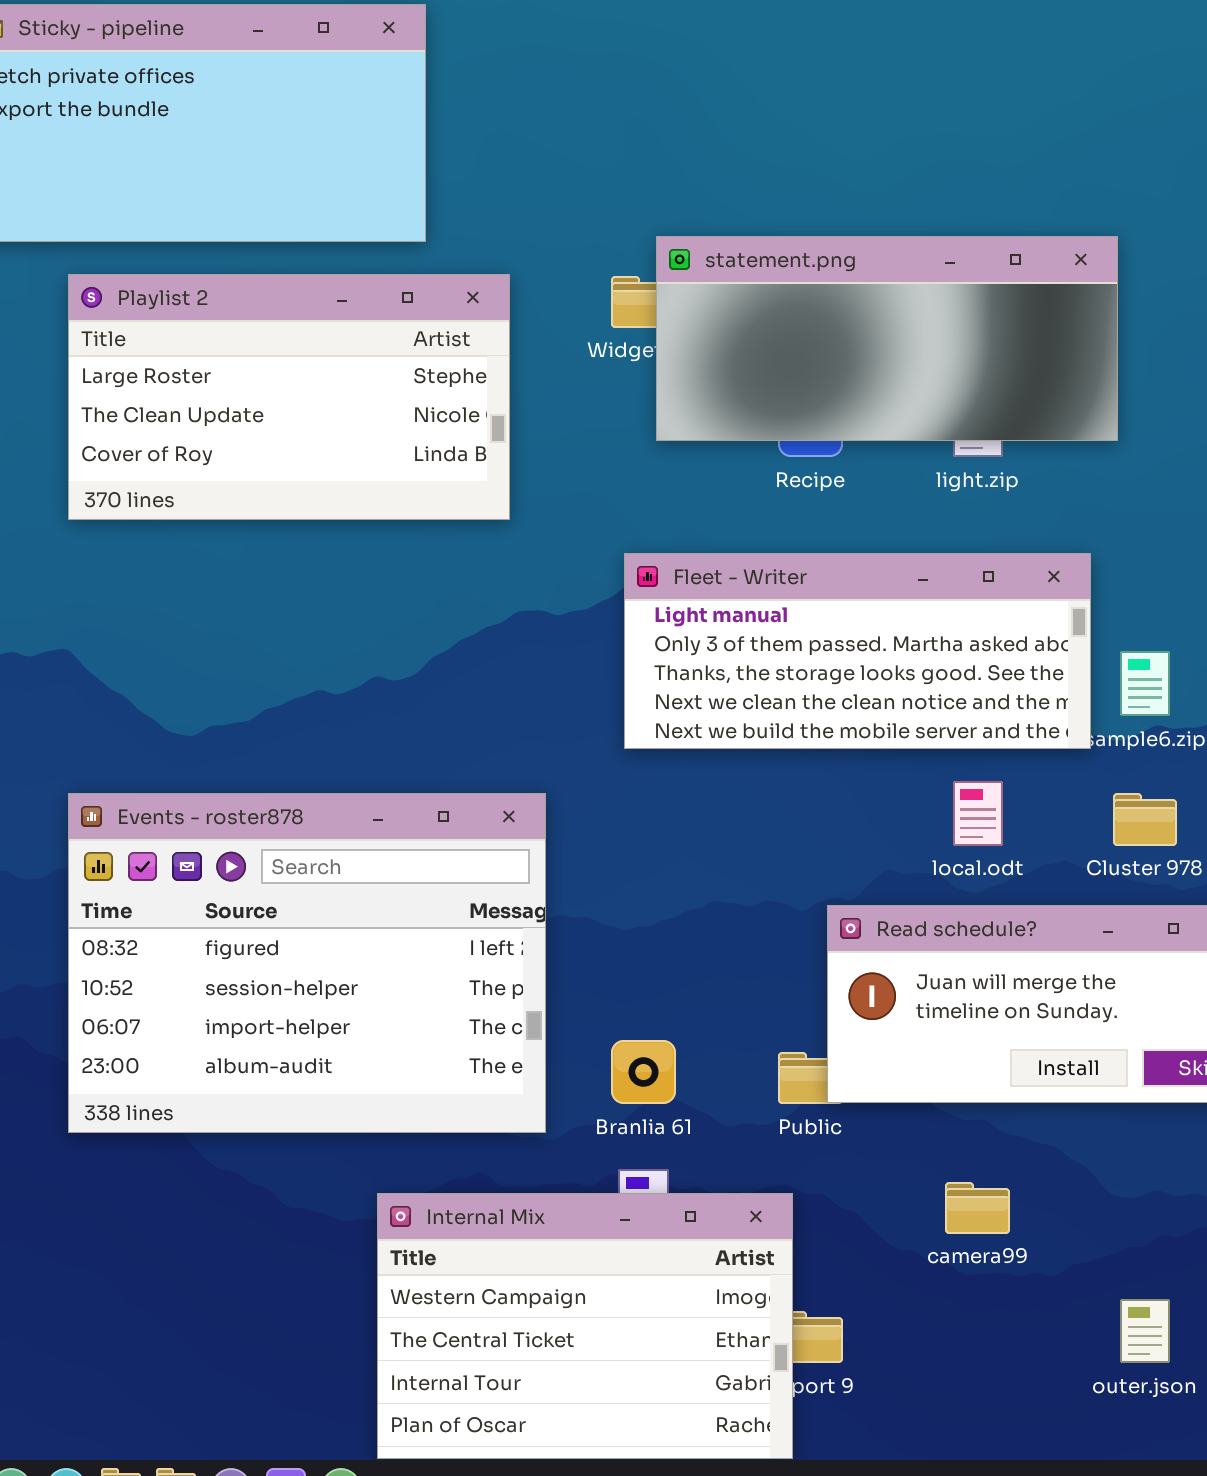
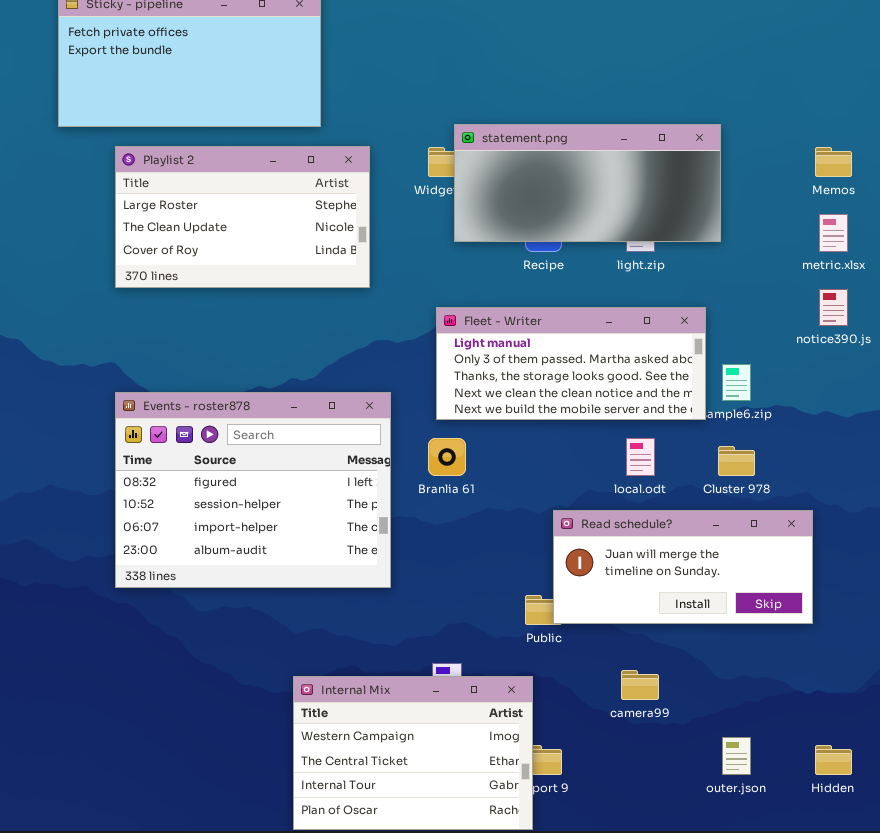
Events - roster878: [68,793,546,1133] -> [115,392,391,588], moved
Branlia 61: [611,1040,676,1104] -> [428,438,466,476], moved

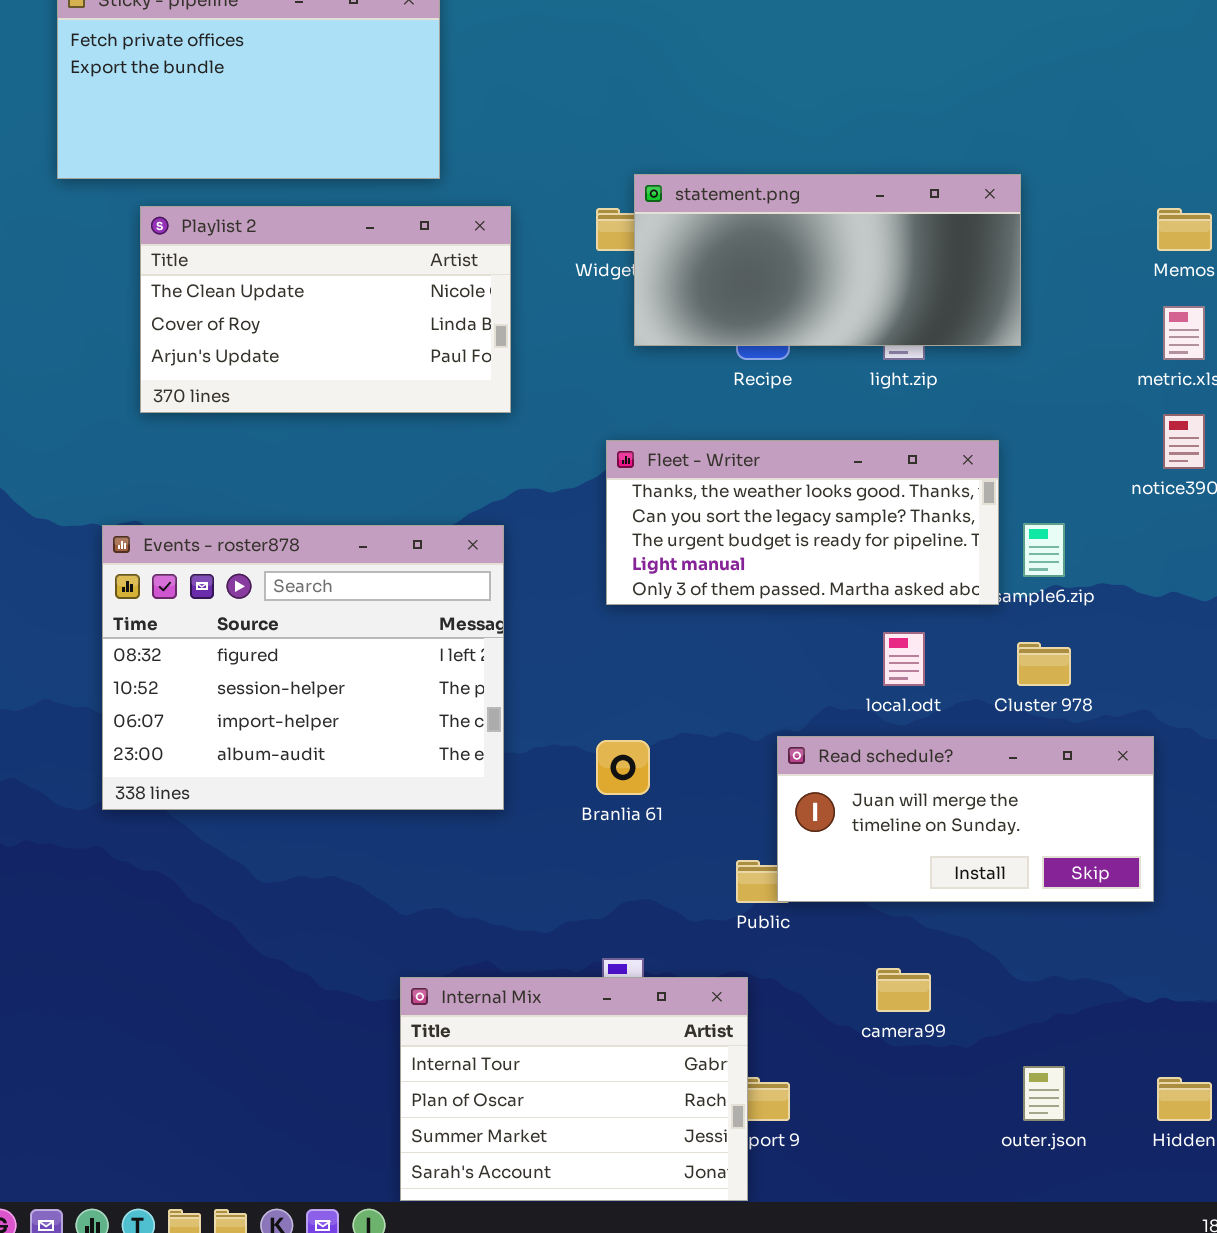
Playlist 2: [115,146,370,288] -> [140,206,511,413], scrolled down 1 row
Fleet - Writer: [436,307,706,420] -> [606,440,999,605], scrolled up 3 rows
Events - roster878: [115,392,391,588] -> [102,525,504,810], moved
Branlia 61: [428,438,466,476] -> [596,740,650,795], moved
Internal Mix: [293,676,533,830] -> [400,977,748,1201], scrolled down 2 rows

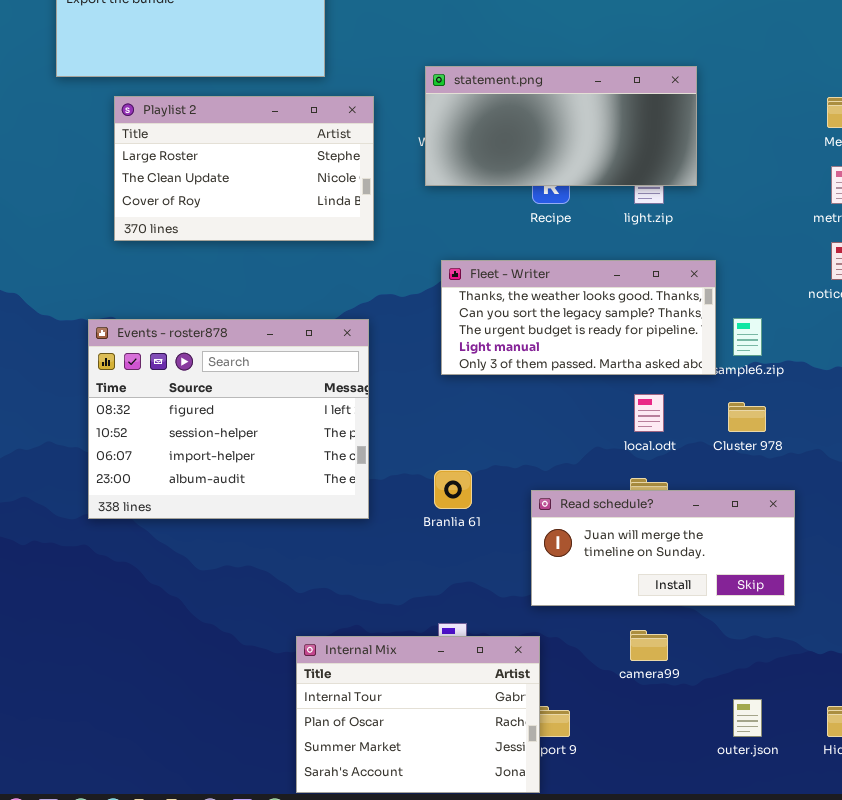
statement.png: [634,174,1021,346] -> [425,66,697,186], moved
Playlist 2: [140,206,511,413] -> [114,96,374,241], scrolled up 1 row
Read schedule?: [777,736,1154,902] -> [531,490,795,606], moved

